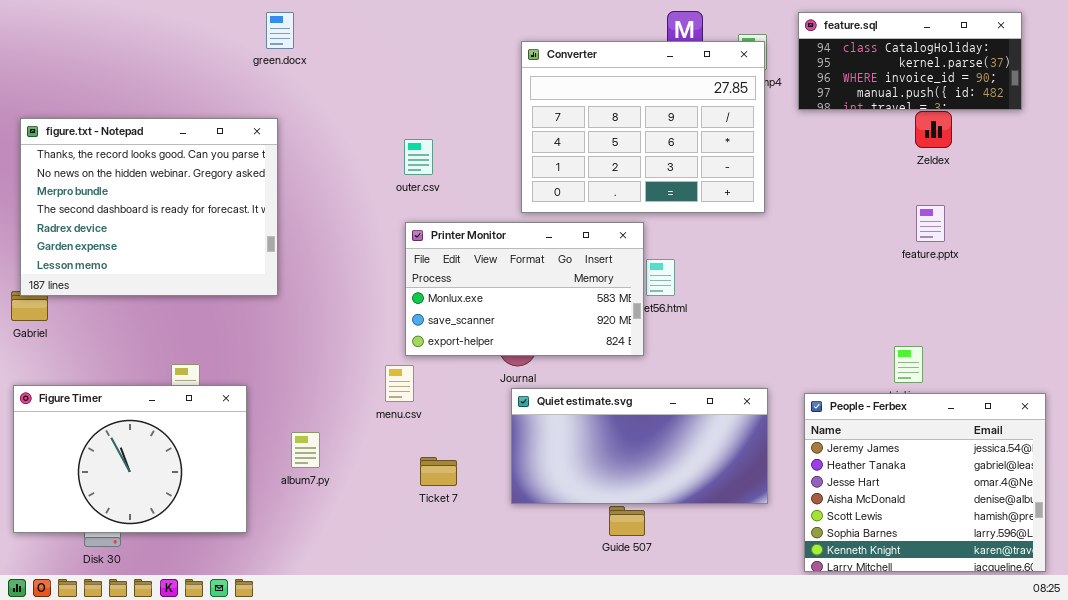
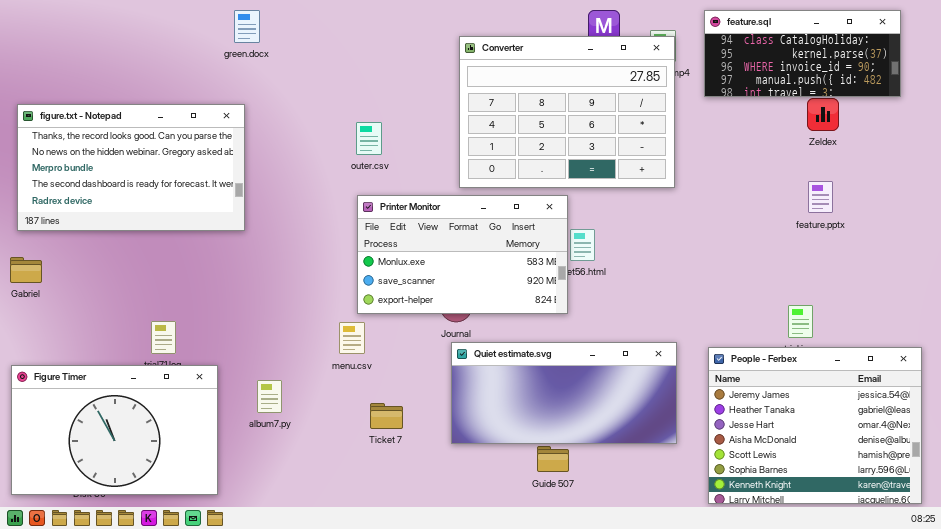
figure.txt - Notepad: [20,118,278,296] -> [17,104,245,231], resized
Figure Timer: [13,385,247,533] -> [11,365,218,495], moved

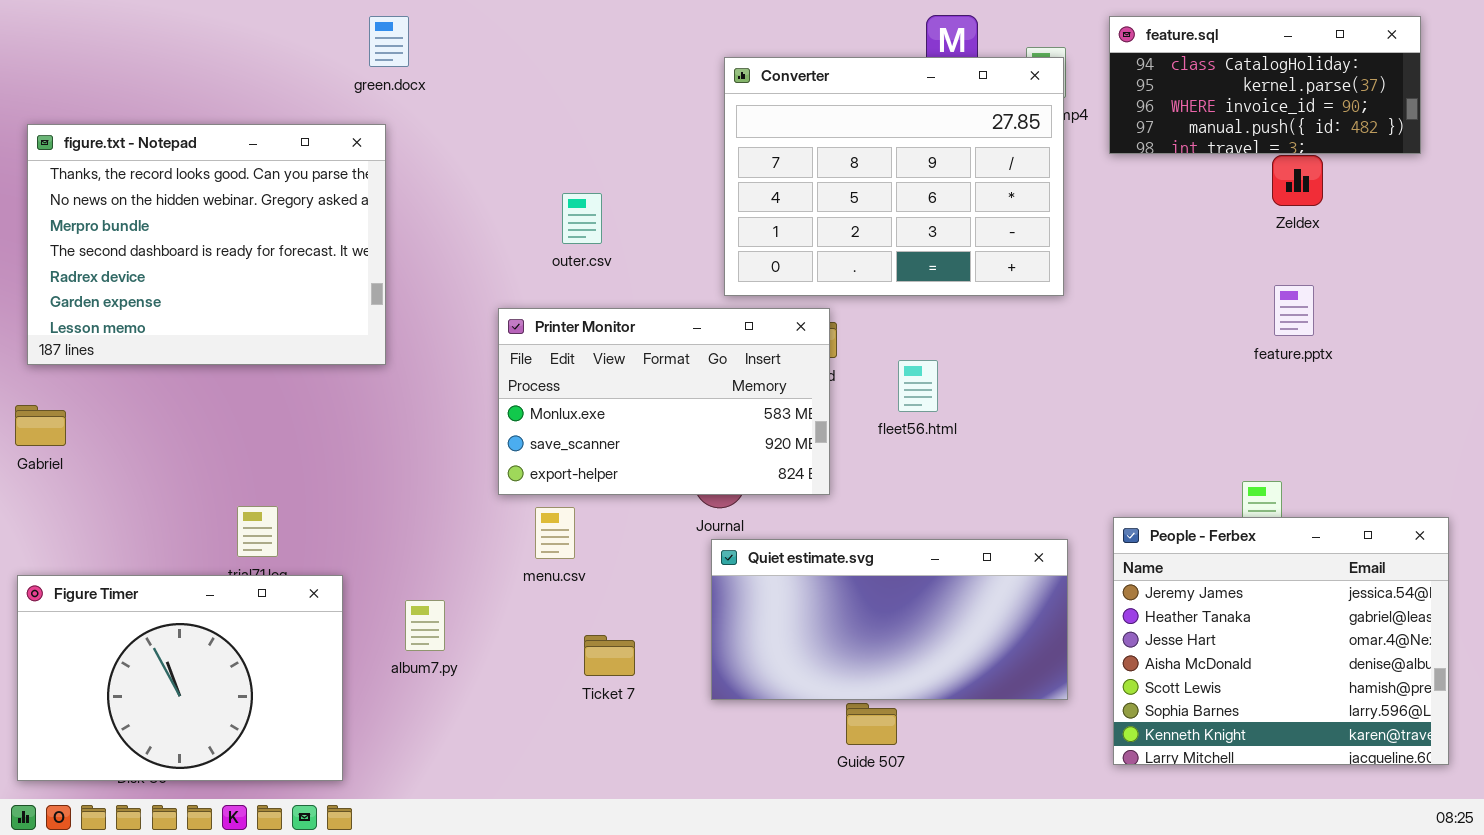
figure.txt - Notepad: [17,104,245,231] -> [27,124,386,365], resized
Printer Monitor: [357,195,568,314] -> [498,308,830,495], moved
People - Ferbex: [708,347,922,504] -> [1113,517,1449,765], moved

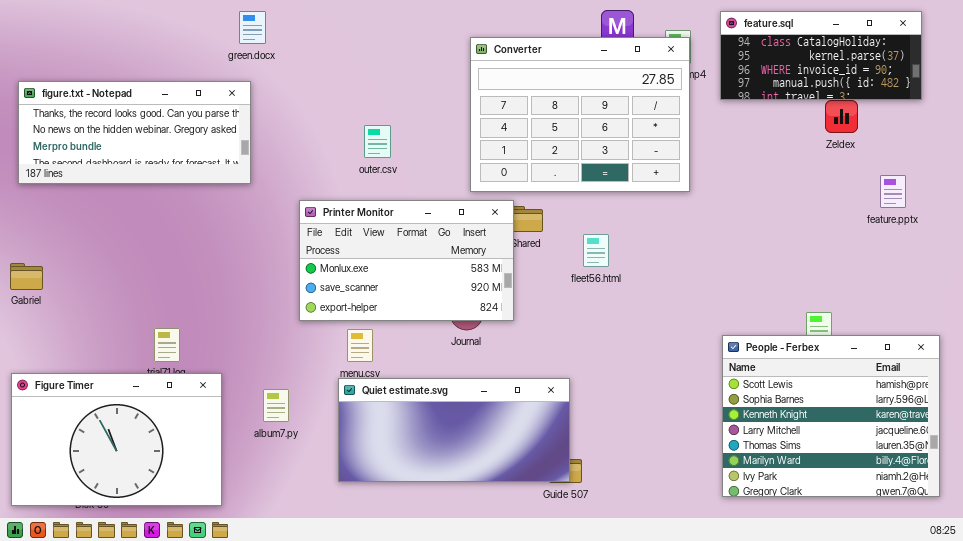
figure.txt - Notepad: [27,124,386,365] -> [18,81,251,184], resized
feature.pptx: [1274,285,1314,336] -> [880,175,906,208], moved
Printer Monitor: [498,308,830,495] -> [299,200,514,321], moved
People - Ferbex: [1113,517,1449,765] -> [722,335,940,497], scrolled down 4 rows
Quiet estimate.svg: [711,539,1068,700] -> [338,378,570,482], moved

